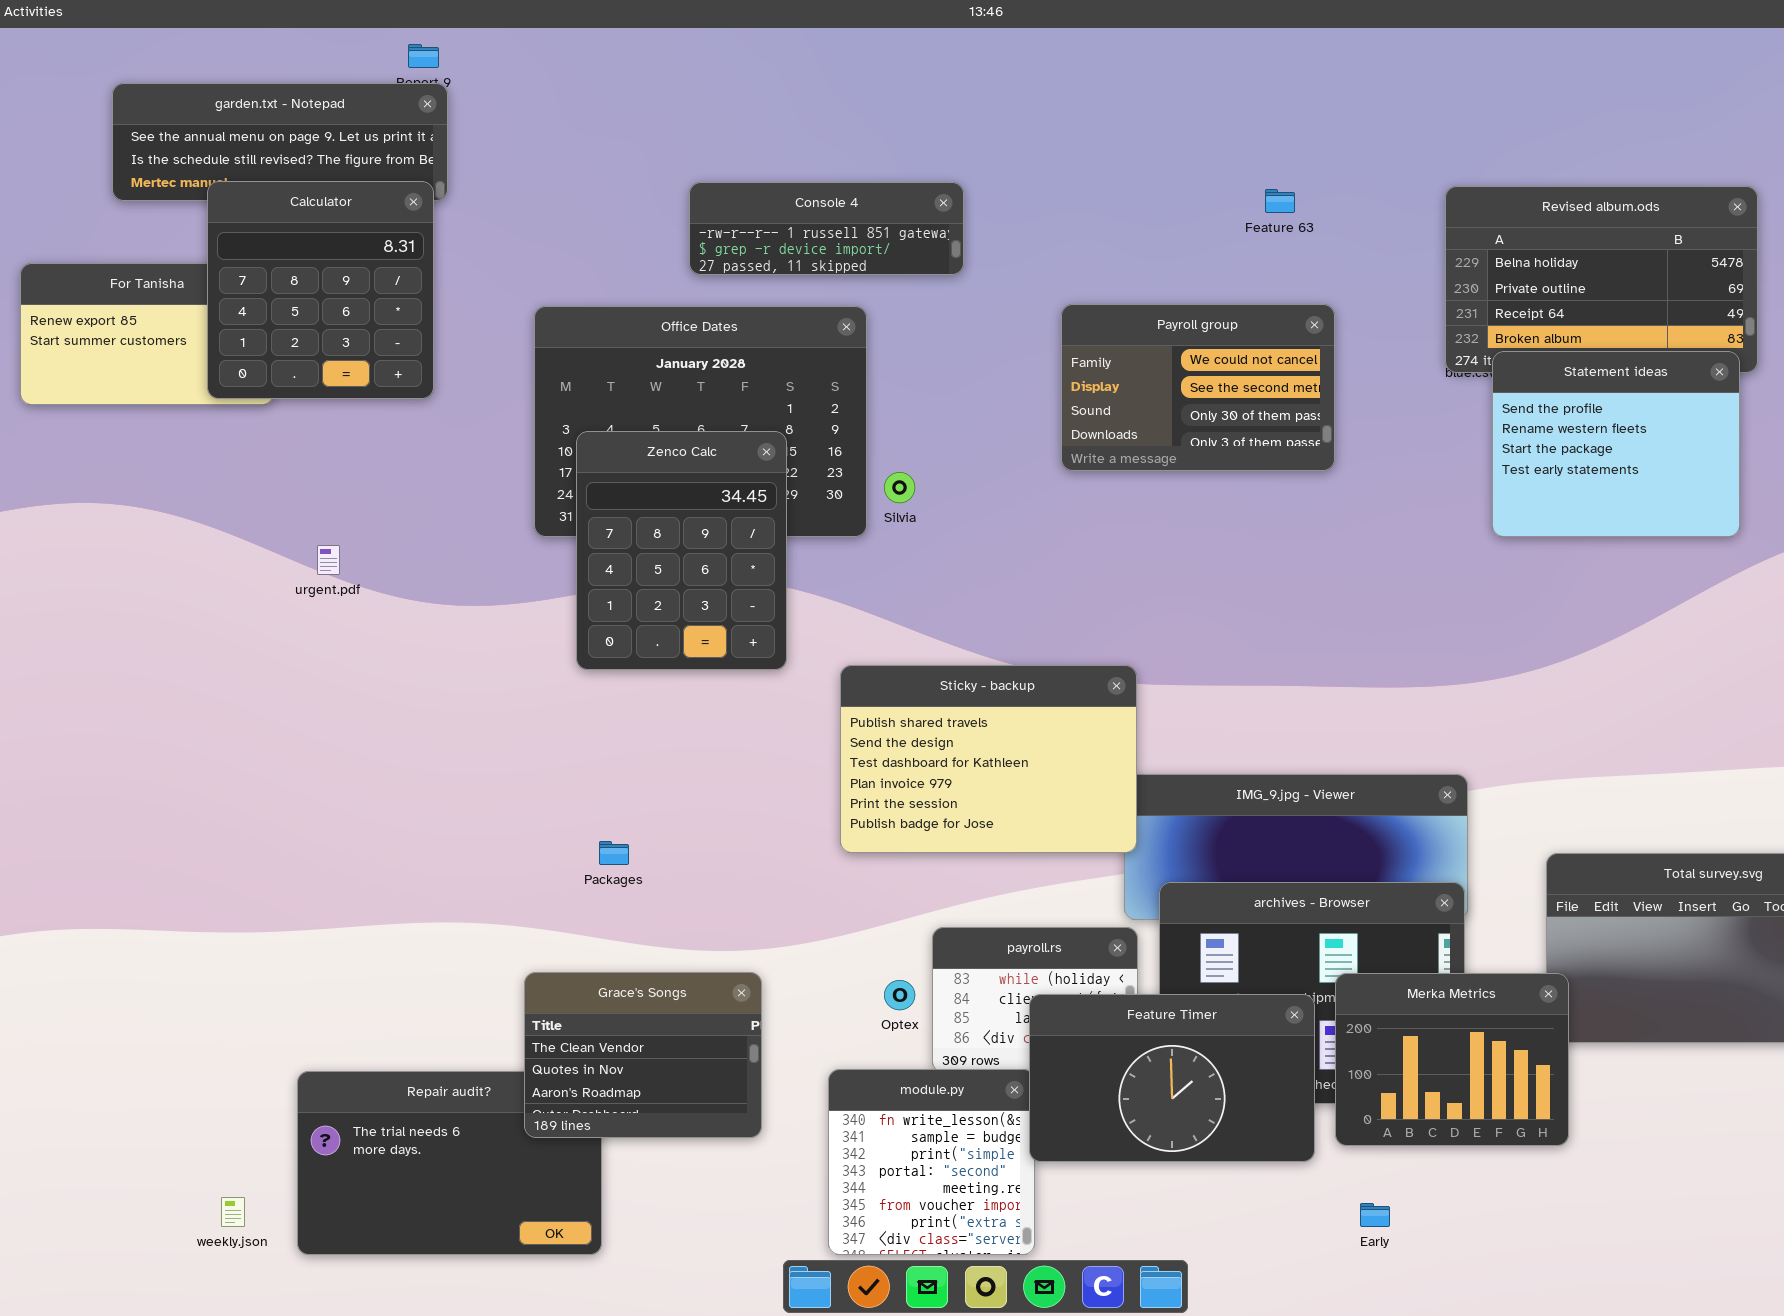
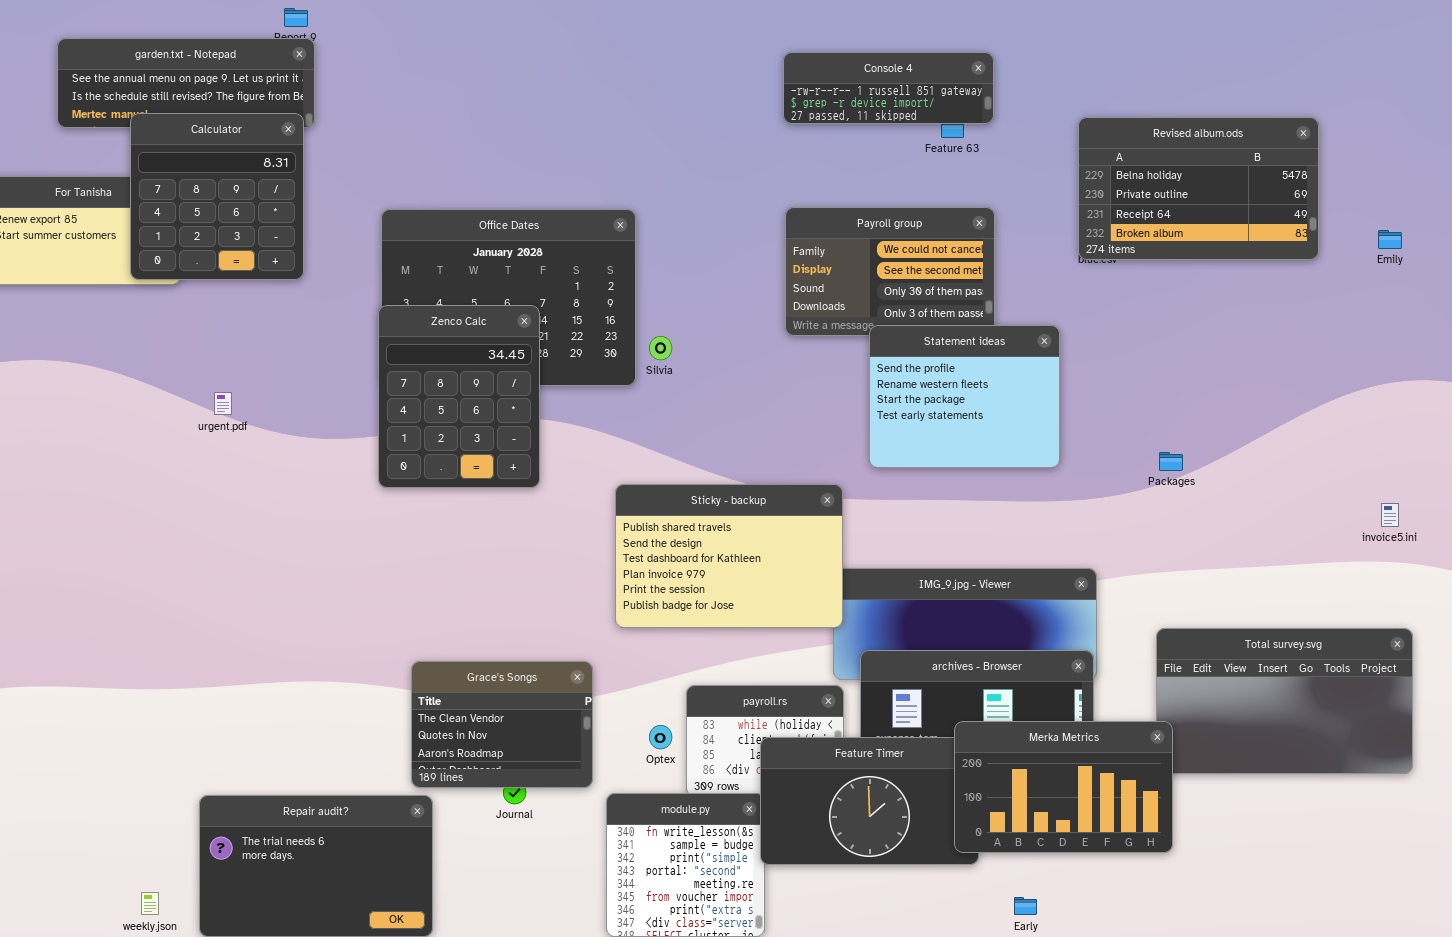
Console 4: [689,182,964,275] -> [783,52,994,124], moved
Statement ideas: [1492,351,1740,537] -> [869,325,1060,468], moved
Zenco Calc: [576,431,787,670] -> [378,305,540,488], moved
Packages: [599,841,629,865] -> [1159,452,1183,471], moved
Grace's Songs: [524,972,762,1138] -> [411,661,593,788], moved
Merka Metrics: [1335,973,1569,1146] -> [954,721,1173,853], resized

